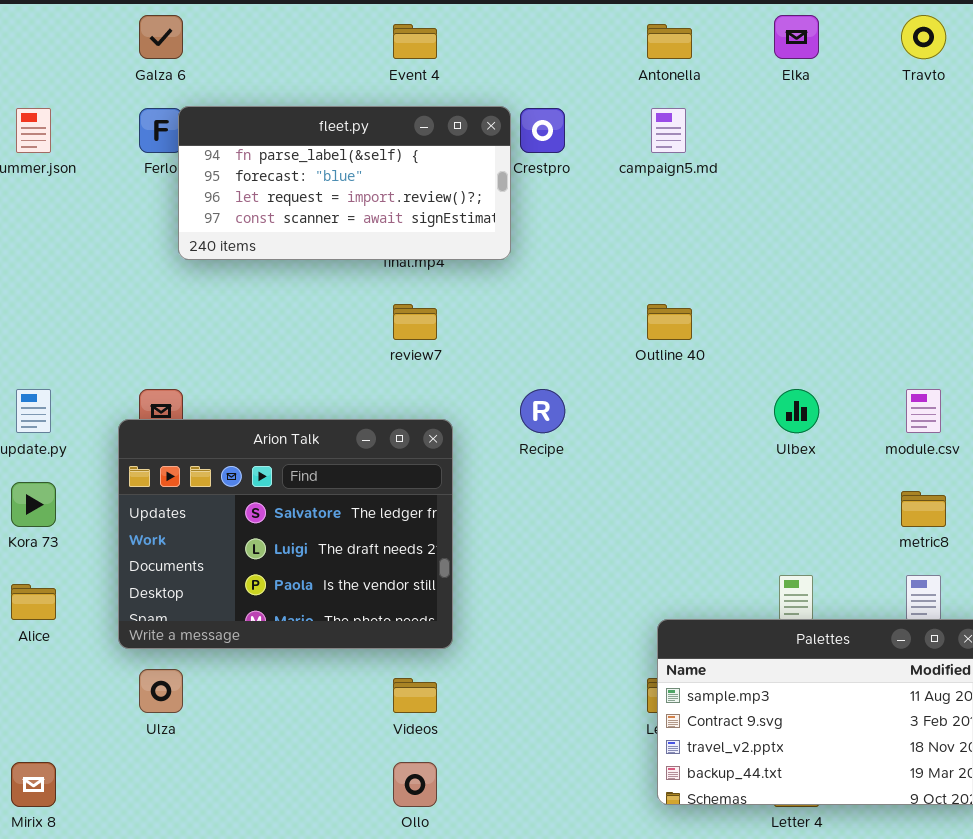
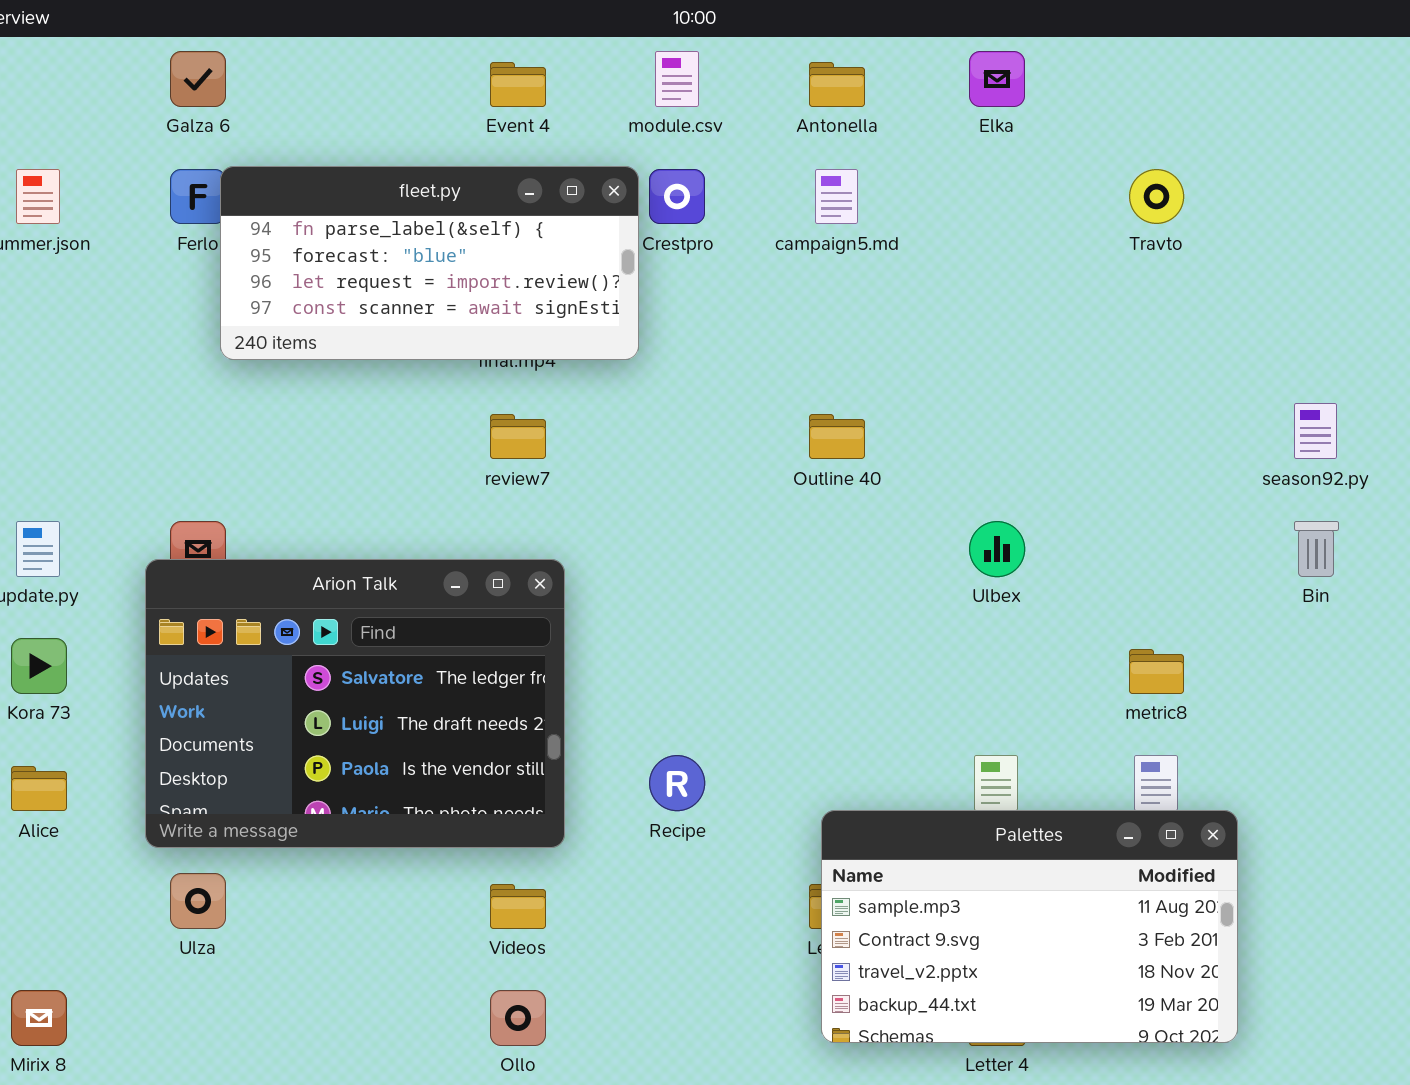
Travto: [901,15,946,59] -> [1129,169,1184,224], moved
Recipe: [520,389,565,433] -> [649,755,705,811], moved
module.csv: [906,389,941,433] -> [655,51,699,107], moved

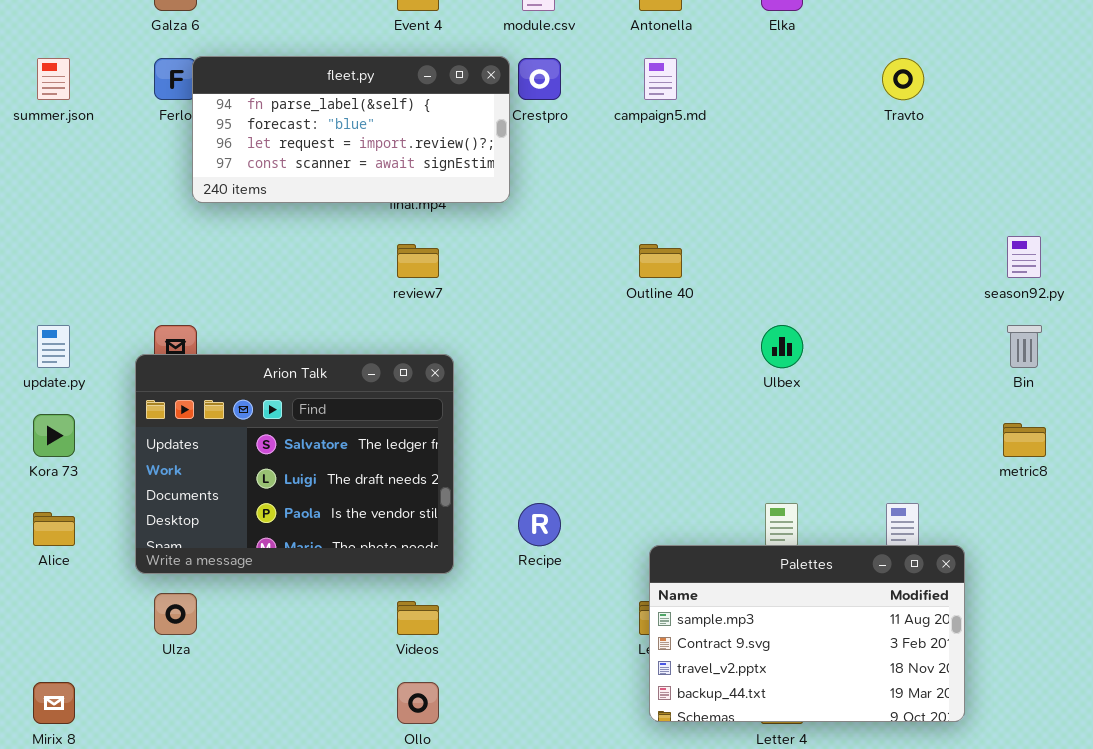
metric8: [1129,649,1184,694] -> [1003,423,1046,457], moved

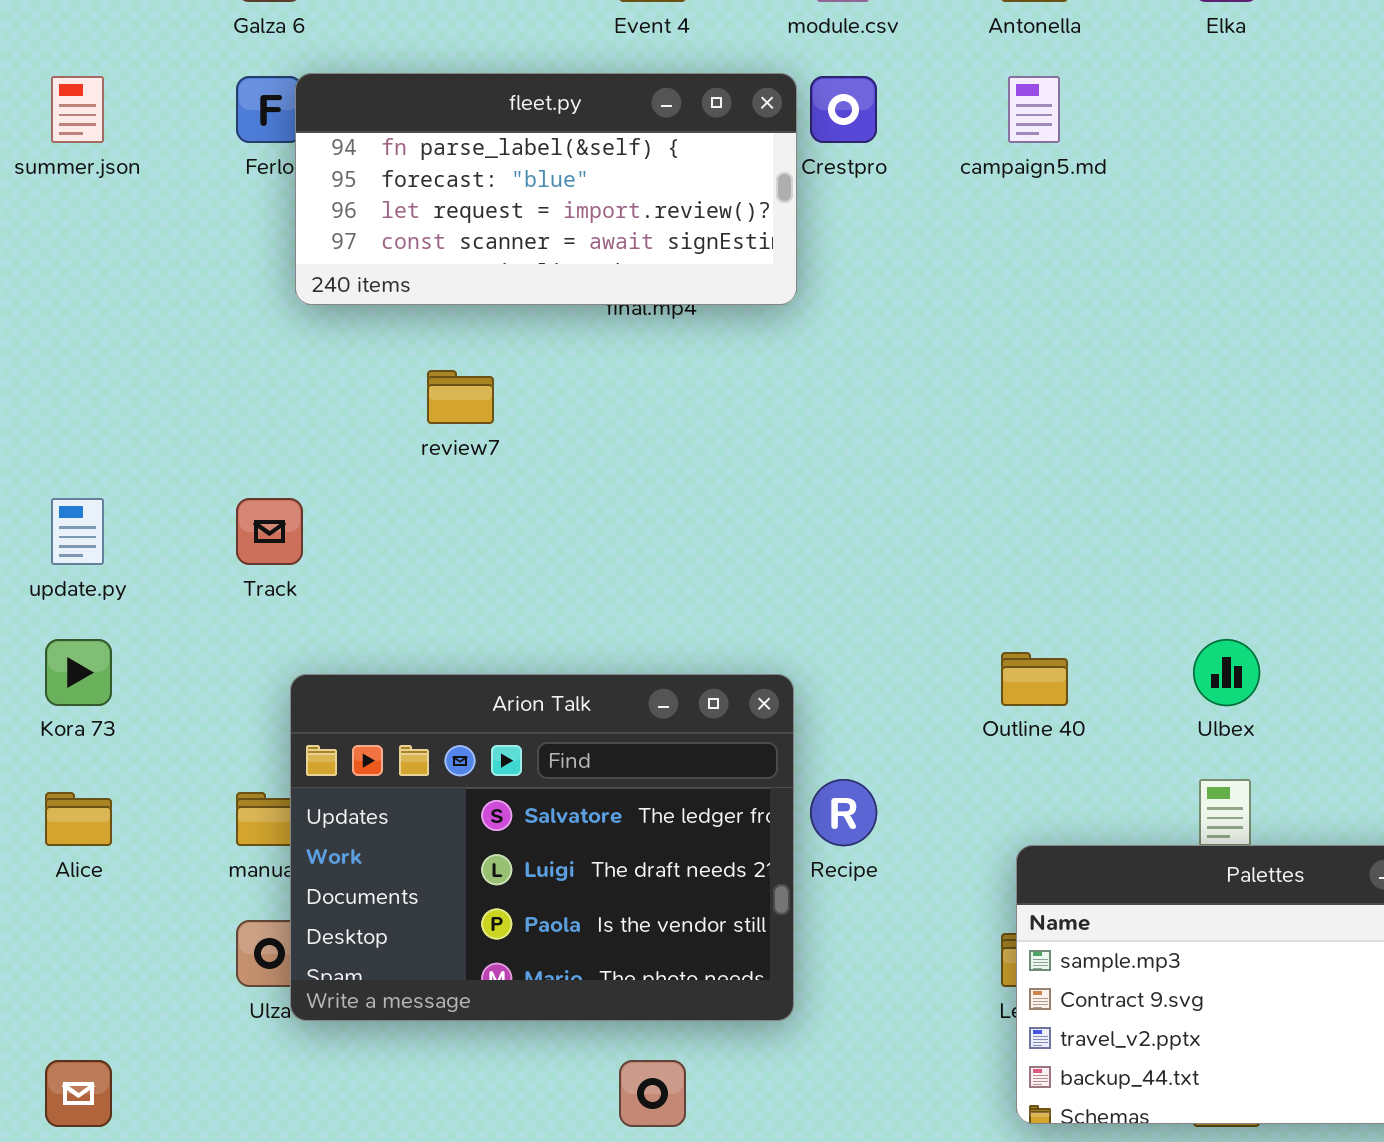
review7: [397,244,439,278] -> [427,370,494,424], moved
Outline 40: [639,244,682,278] -> [1001,652,1068,706], moved
Ulbex: [761,325,803,368] -> [1193,639,1260,706], moved
Arion Talk: [135,354,454,574] -> [290,674,794,1021], moved

